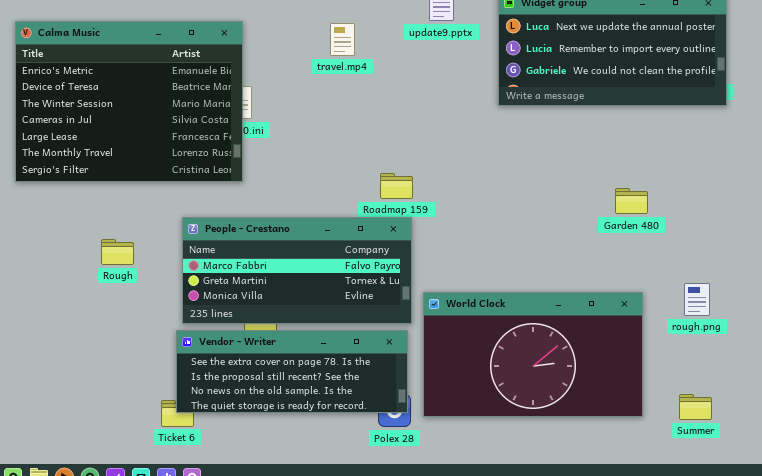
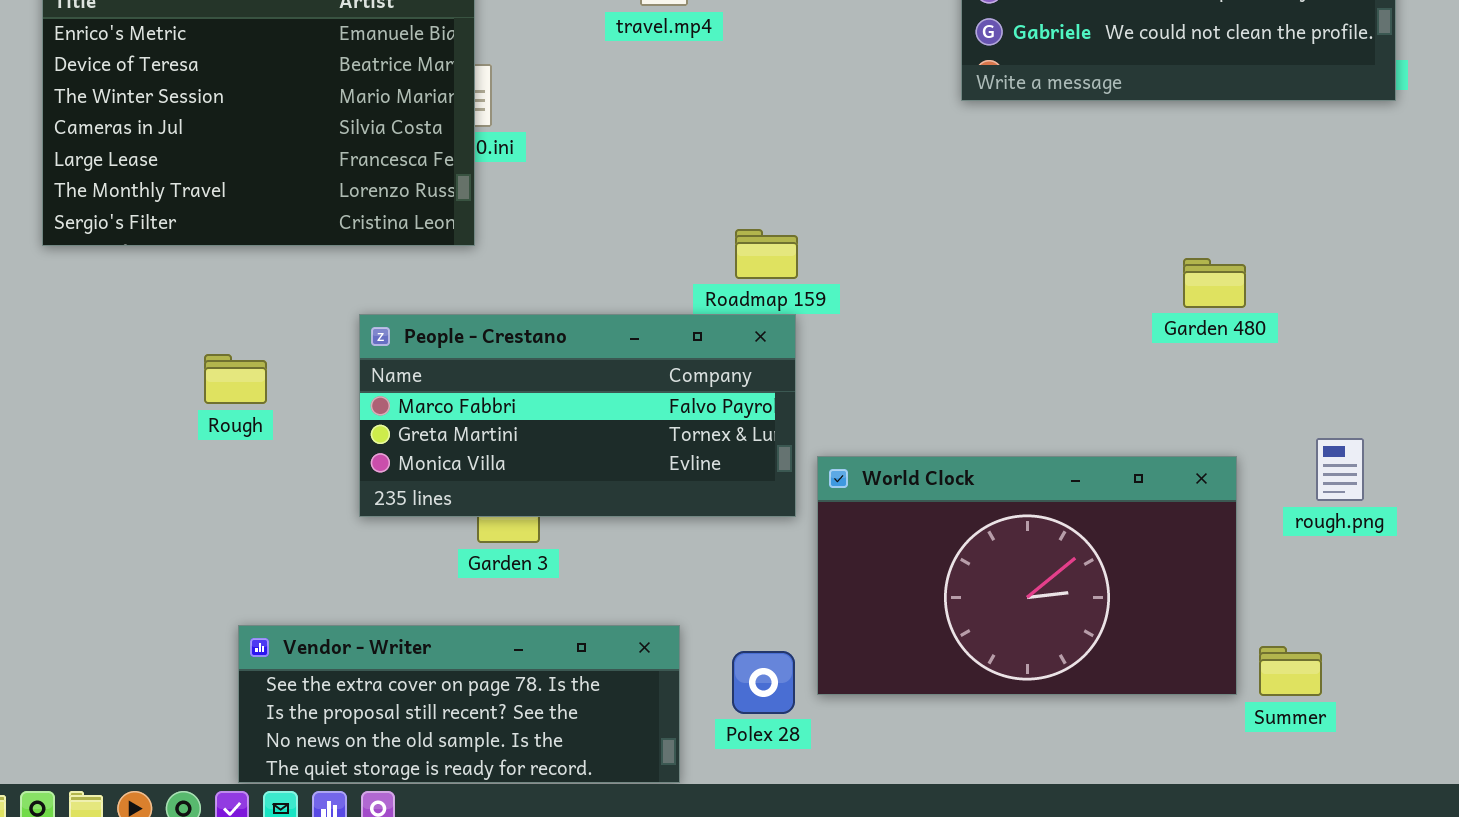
Vendor - Writer: [176,330,408,413] -> [238,625,680,783], moved
Summer: [679,394,712,420] -> [1259,646,1322,696], moved

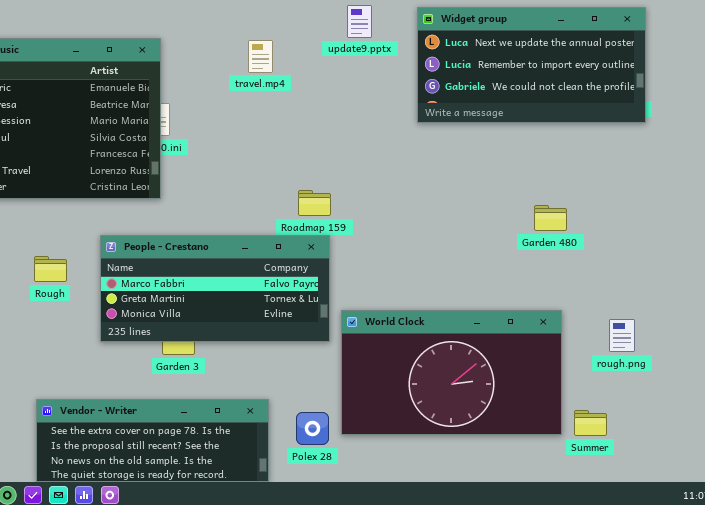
Rough: [204,354,267,404] -> [34,256,67,282], moved
rough.png: [1316,438,1364,501] -> [609,319,635,352], moved

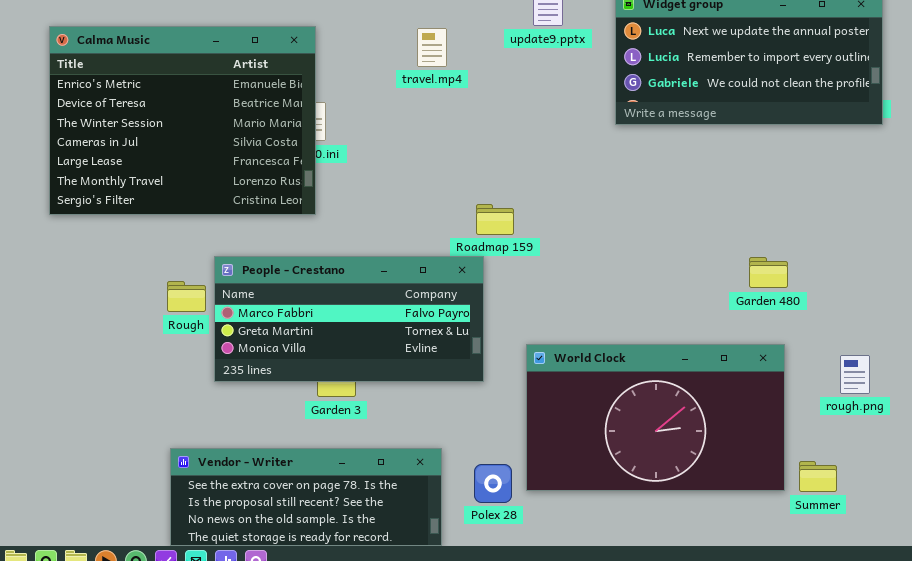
Garden 480: [534,205,567,231] -> [749,257,788,288], moved
People - Crestano: [100,235,330,342] -> [214,256,484,382], moved

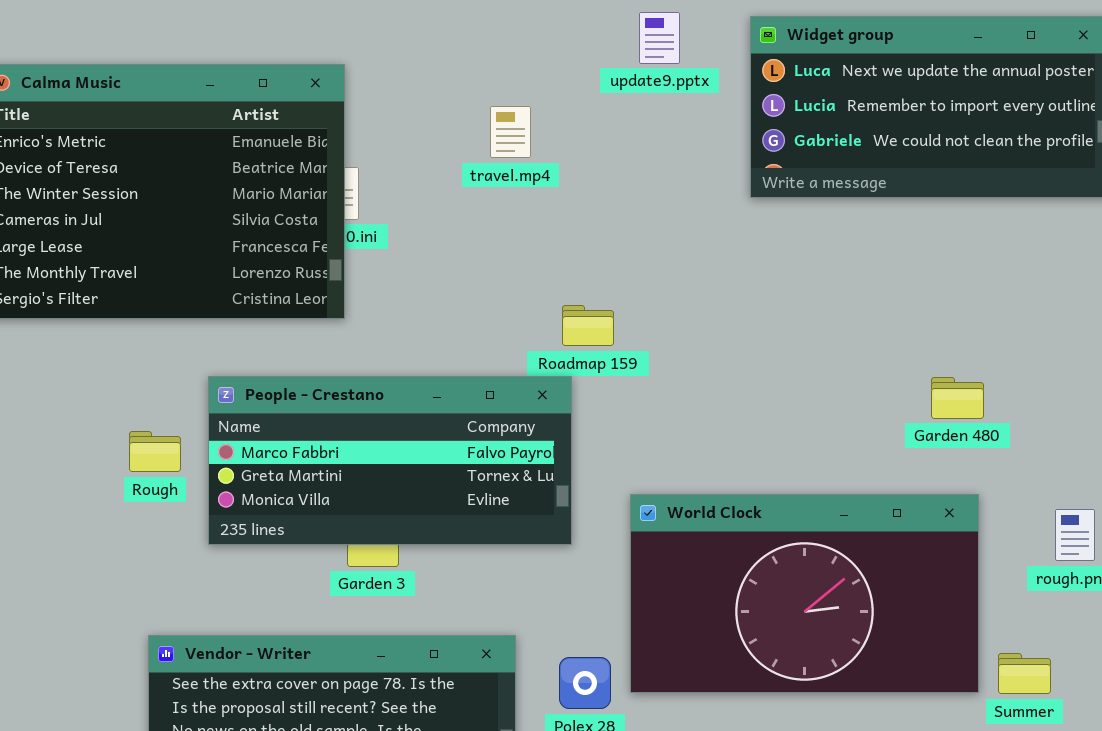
travel.mp4: [417,28,447,67] -> [490,106,531,158], moved
Rough: [167,281,206,312] -> [129,431,181,472], moved

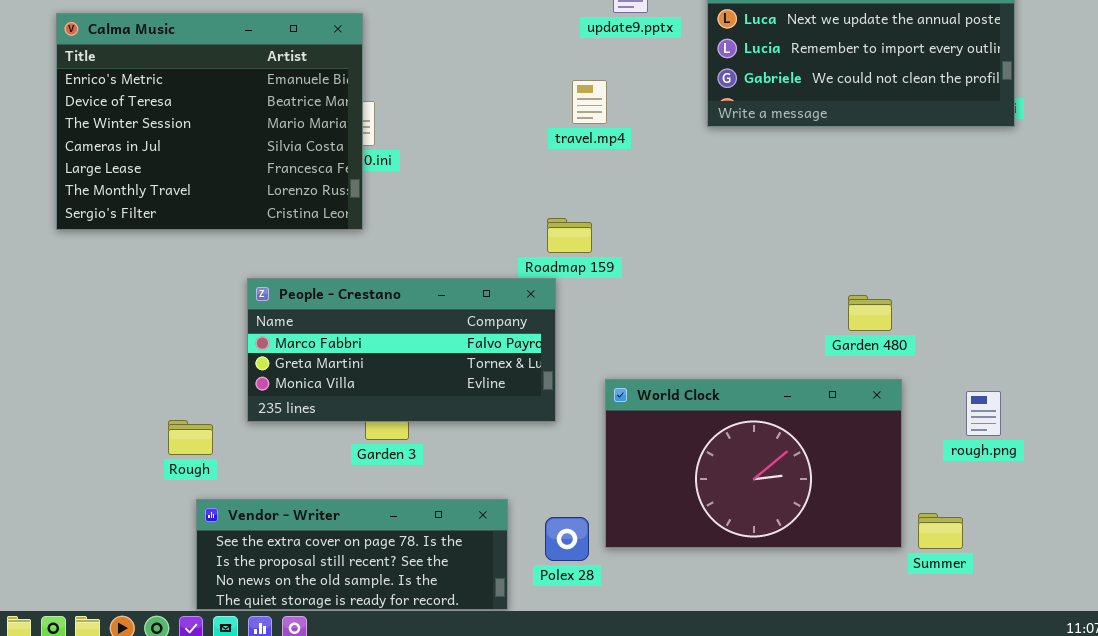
travel.mp4: [490,106,531,158] -> [572,80,607,124], moved
Garden 480: [931,377,984,419] -> [848,295,892,331], moved
Rough: [129,431,181,472] -> [168,420,213,455], moved

